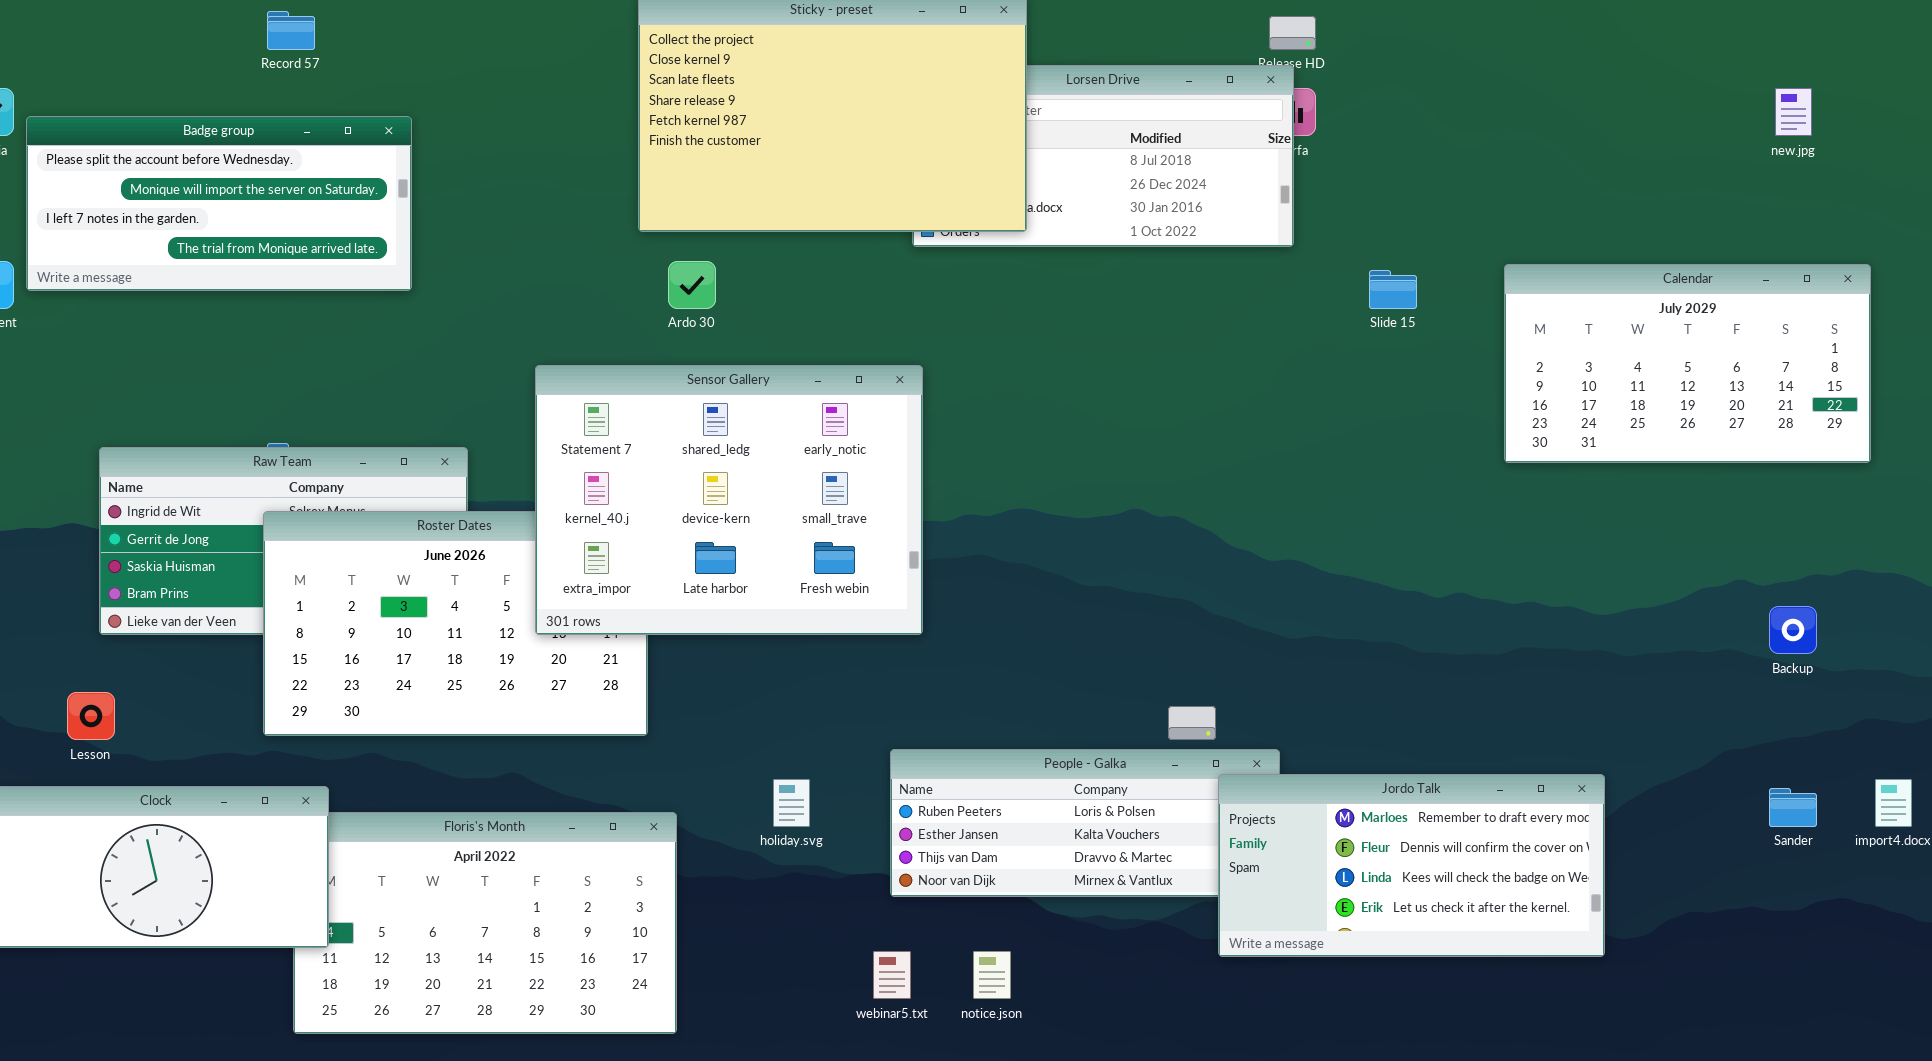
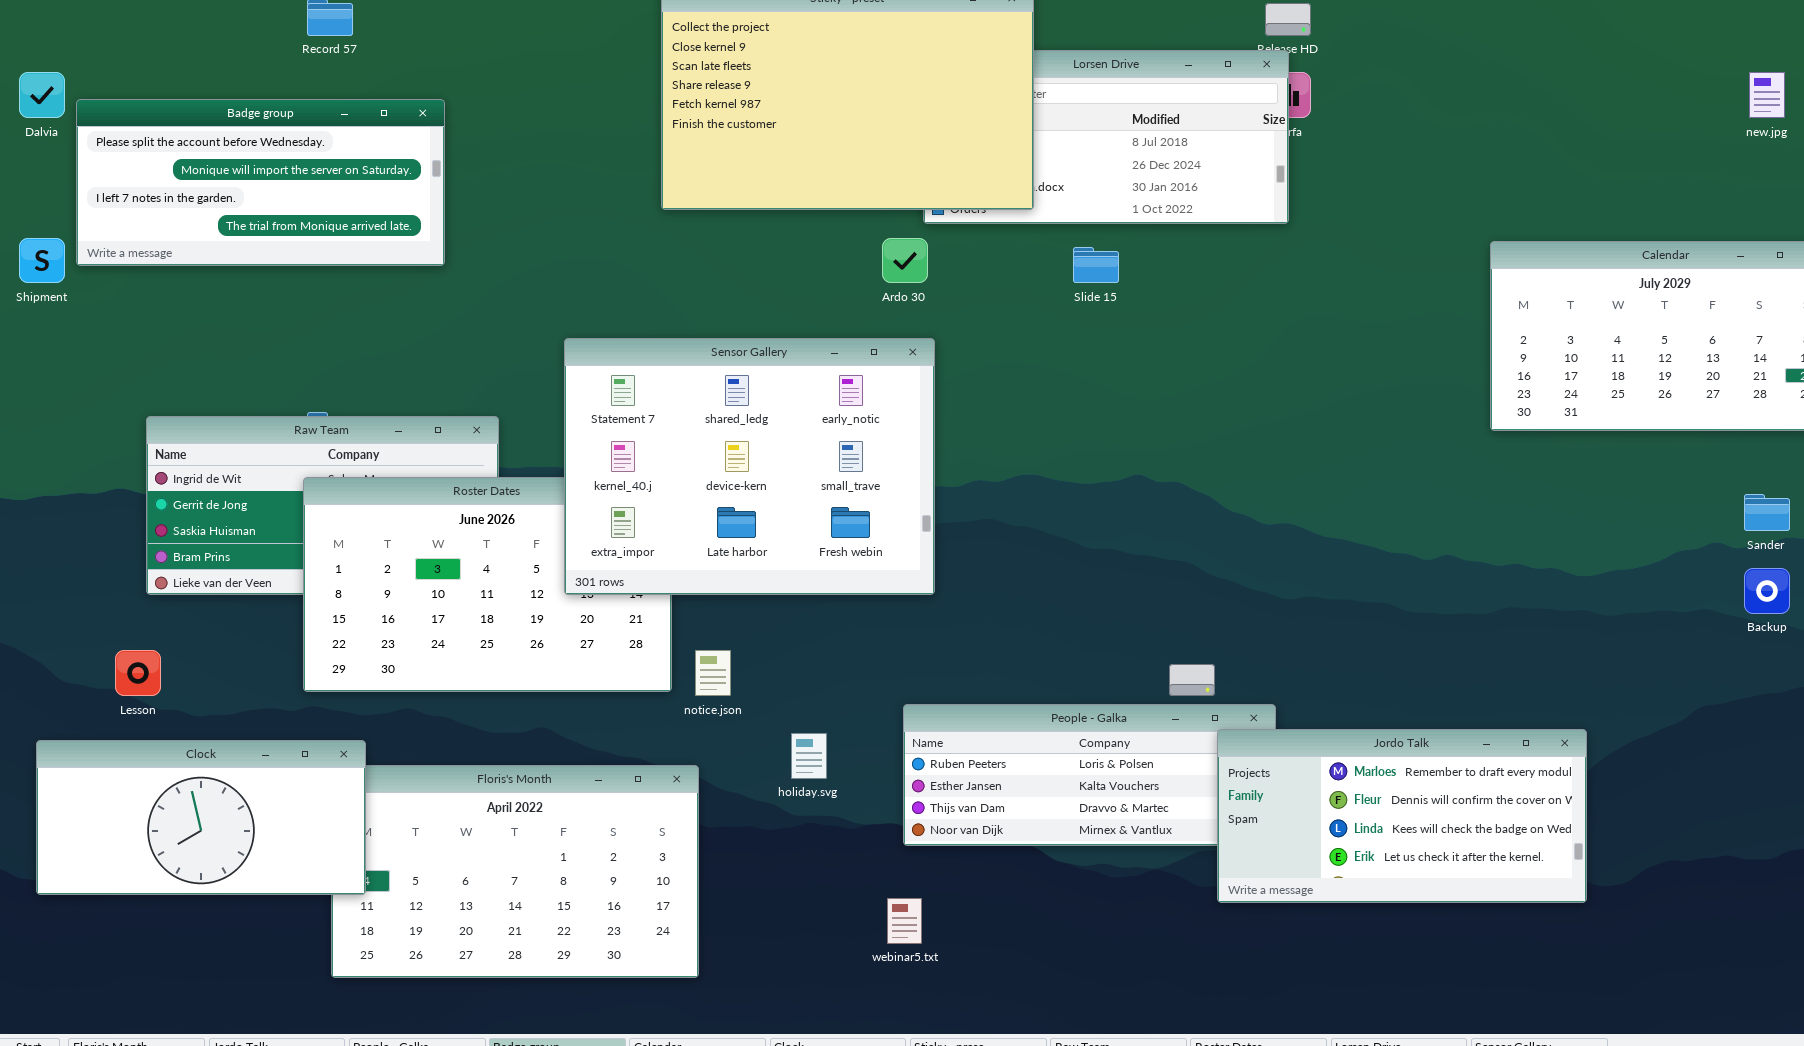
Ardo 30: [668,261,716,309] -> [882,238,928,283], moved
Slide 15: [1369,270,1417,309] -> [1073,247,1119,283], moved
Sander: [1769,788,1817,827] -> [1744,494,1790,531], moved
notice.json: [973,951,1011,999] -> [695,650,731,696], moved

